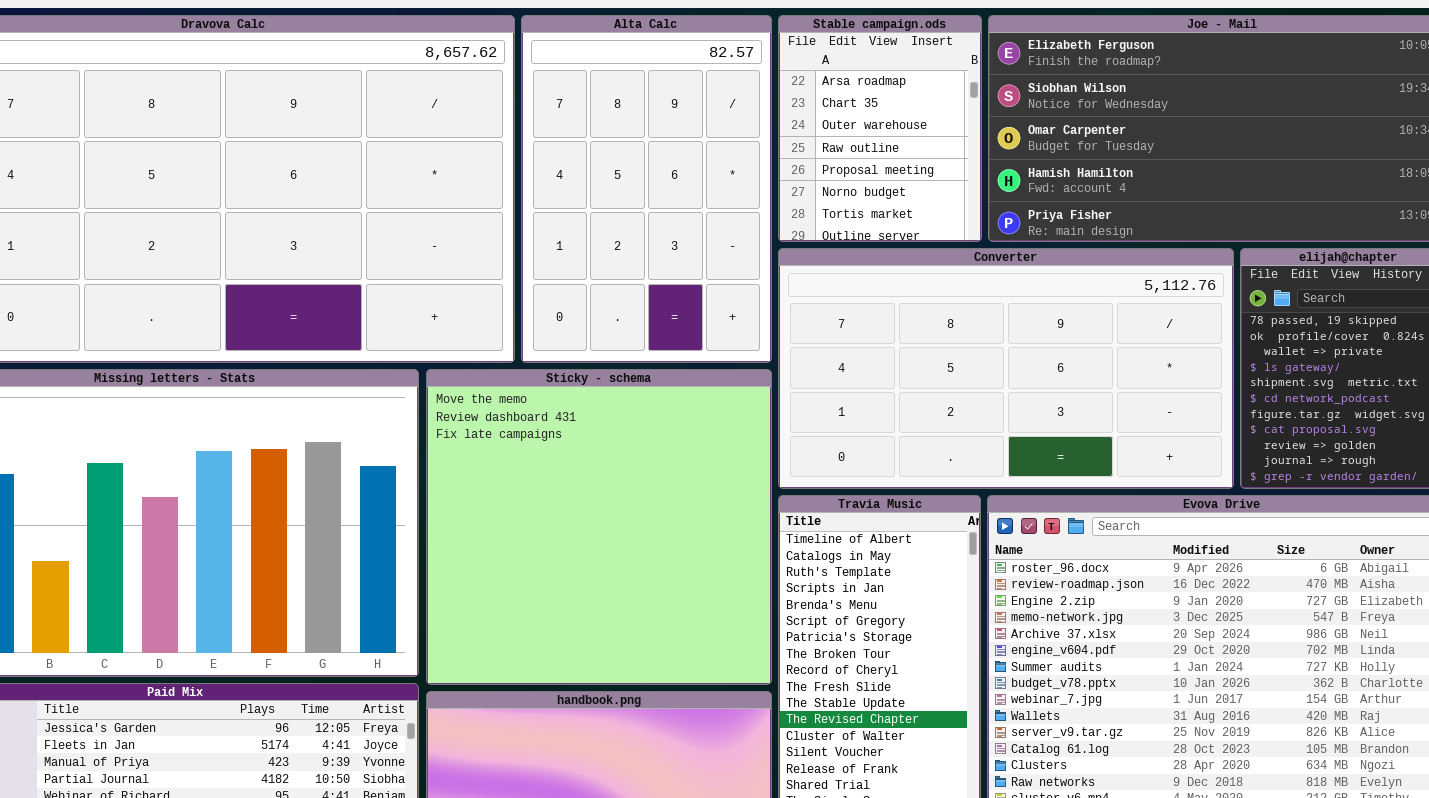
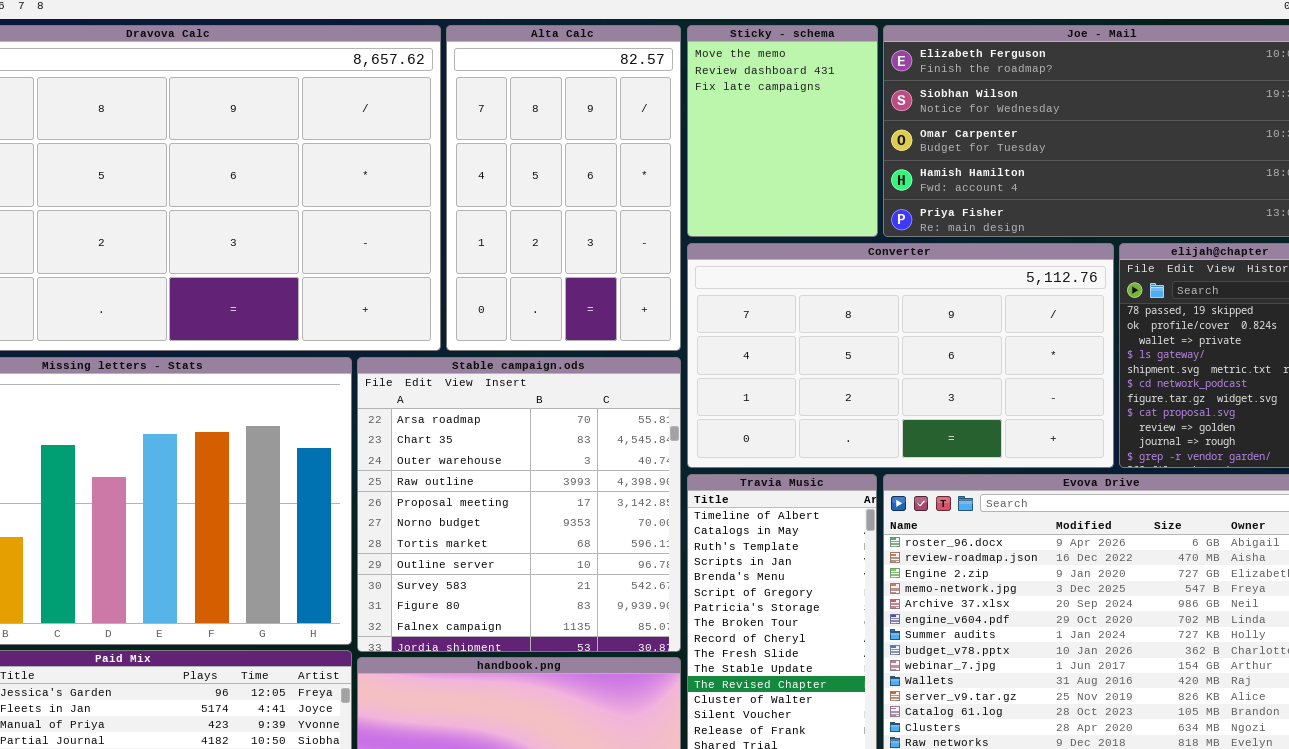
Stable campaign.ods: [778,15,982,242] -> [357,357,681,652], moved, resized
Sticky - schema: [426,369,772,685] -> [687,25,878,237], moved, resized

